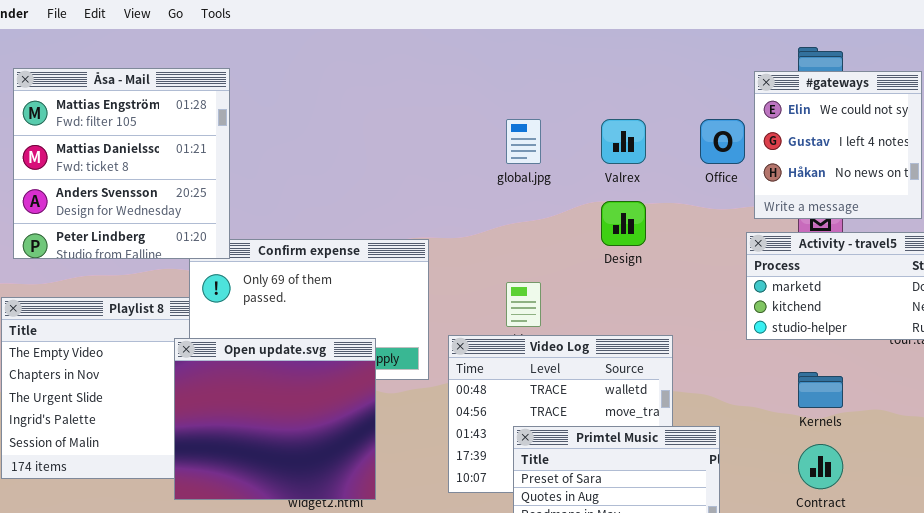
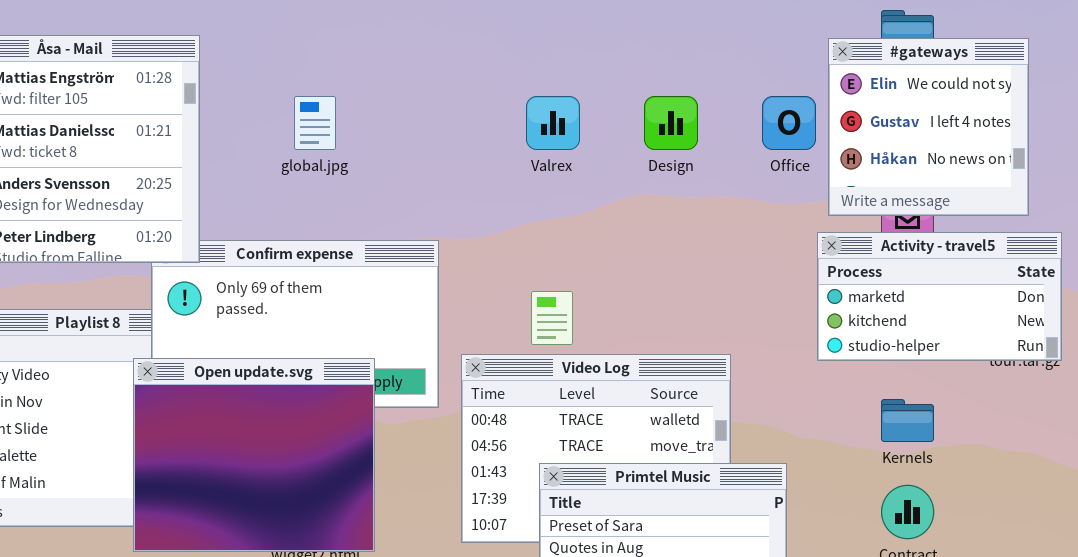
global.jpg: [506,119,541,164] -> [294,96,336,150], moved
Valrex: [601,119,646,164] -> [526,96,580,150], moved
Design: [601,201,646,246] -> [644,96,698,150], moved

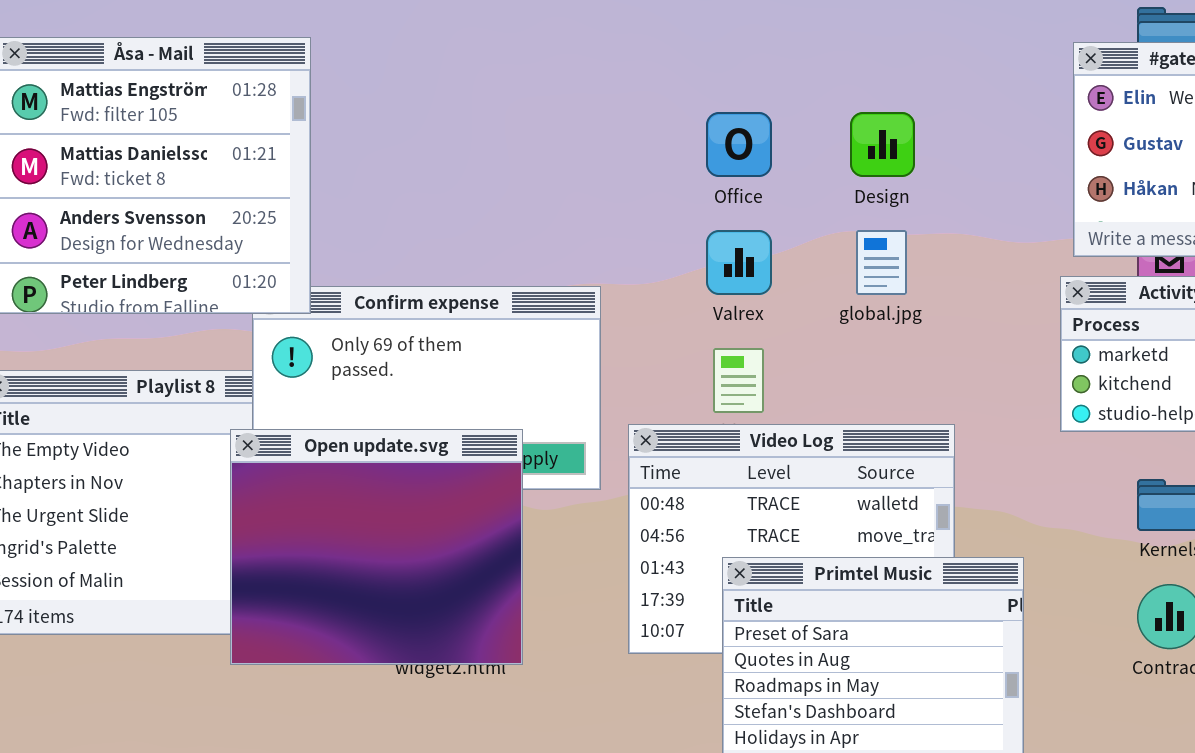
global.jpg: [294,96,336,150] -> [856,230,907,295], moved
Valrex: [526,96,580,150] -> [706,230,772,295], moved
Office: [762,96,816,150] -> [706,112,772,177], moved

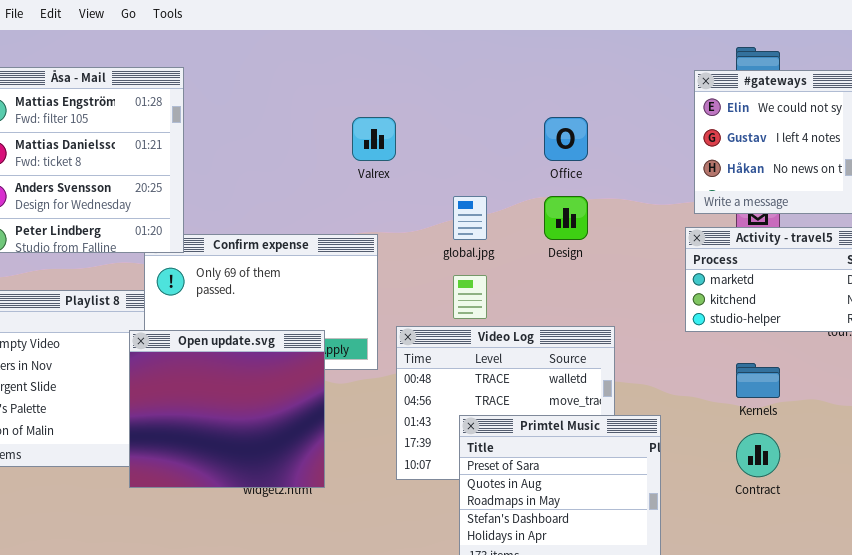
Office: [706,112,772,177] -> [544,117,588,161], moved
Design: [850,112,915,177] -> [544,196,588,240], moved
Valrex: [706,230,772,295] -> [352,117,396,161], moved
global.jpg: [856,230,907,295] -> [453,196,487,240], moved

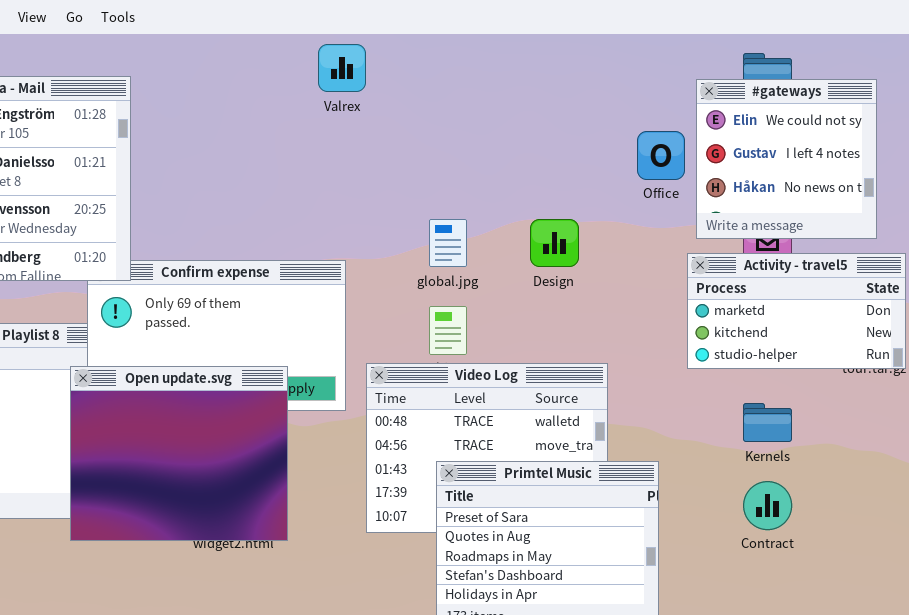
Valrex: [352,117,396,161] -> [318,44,366,92], moved
Office: [544,117,588,161] -> [637,131,685,180], moved

